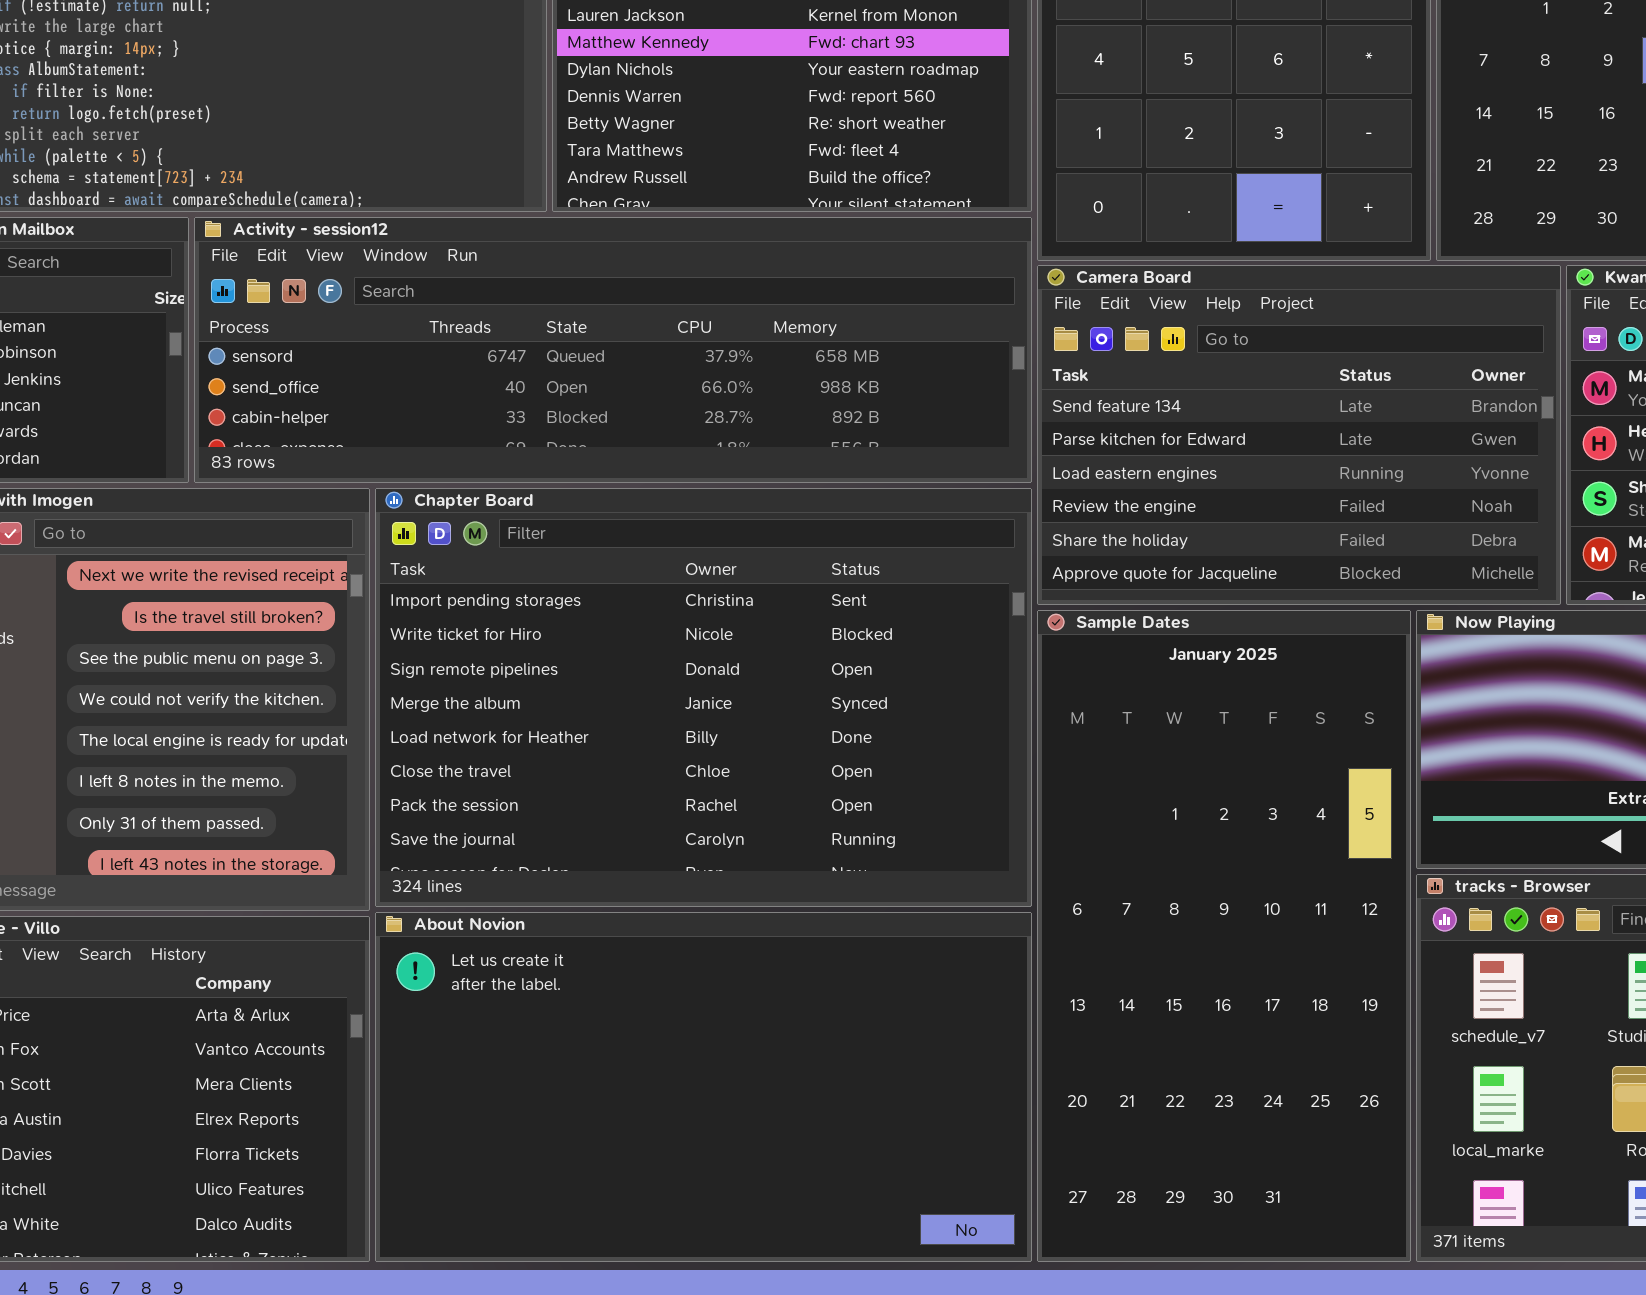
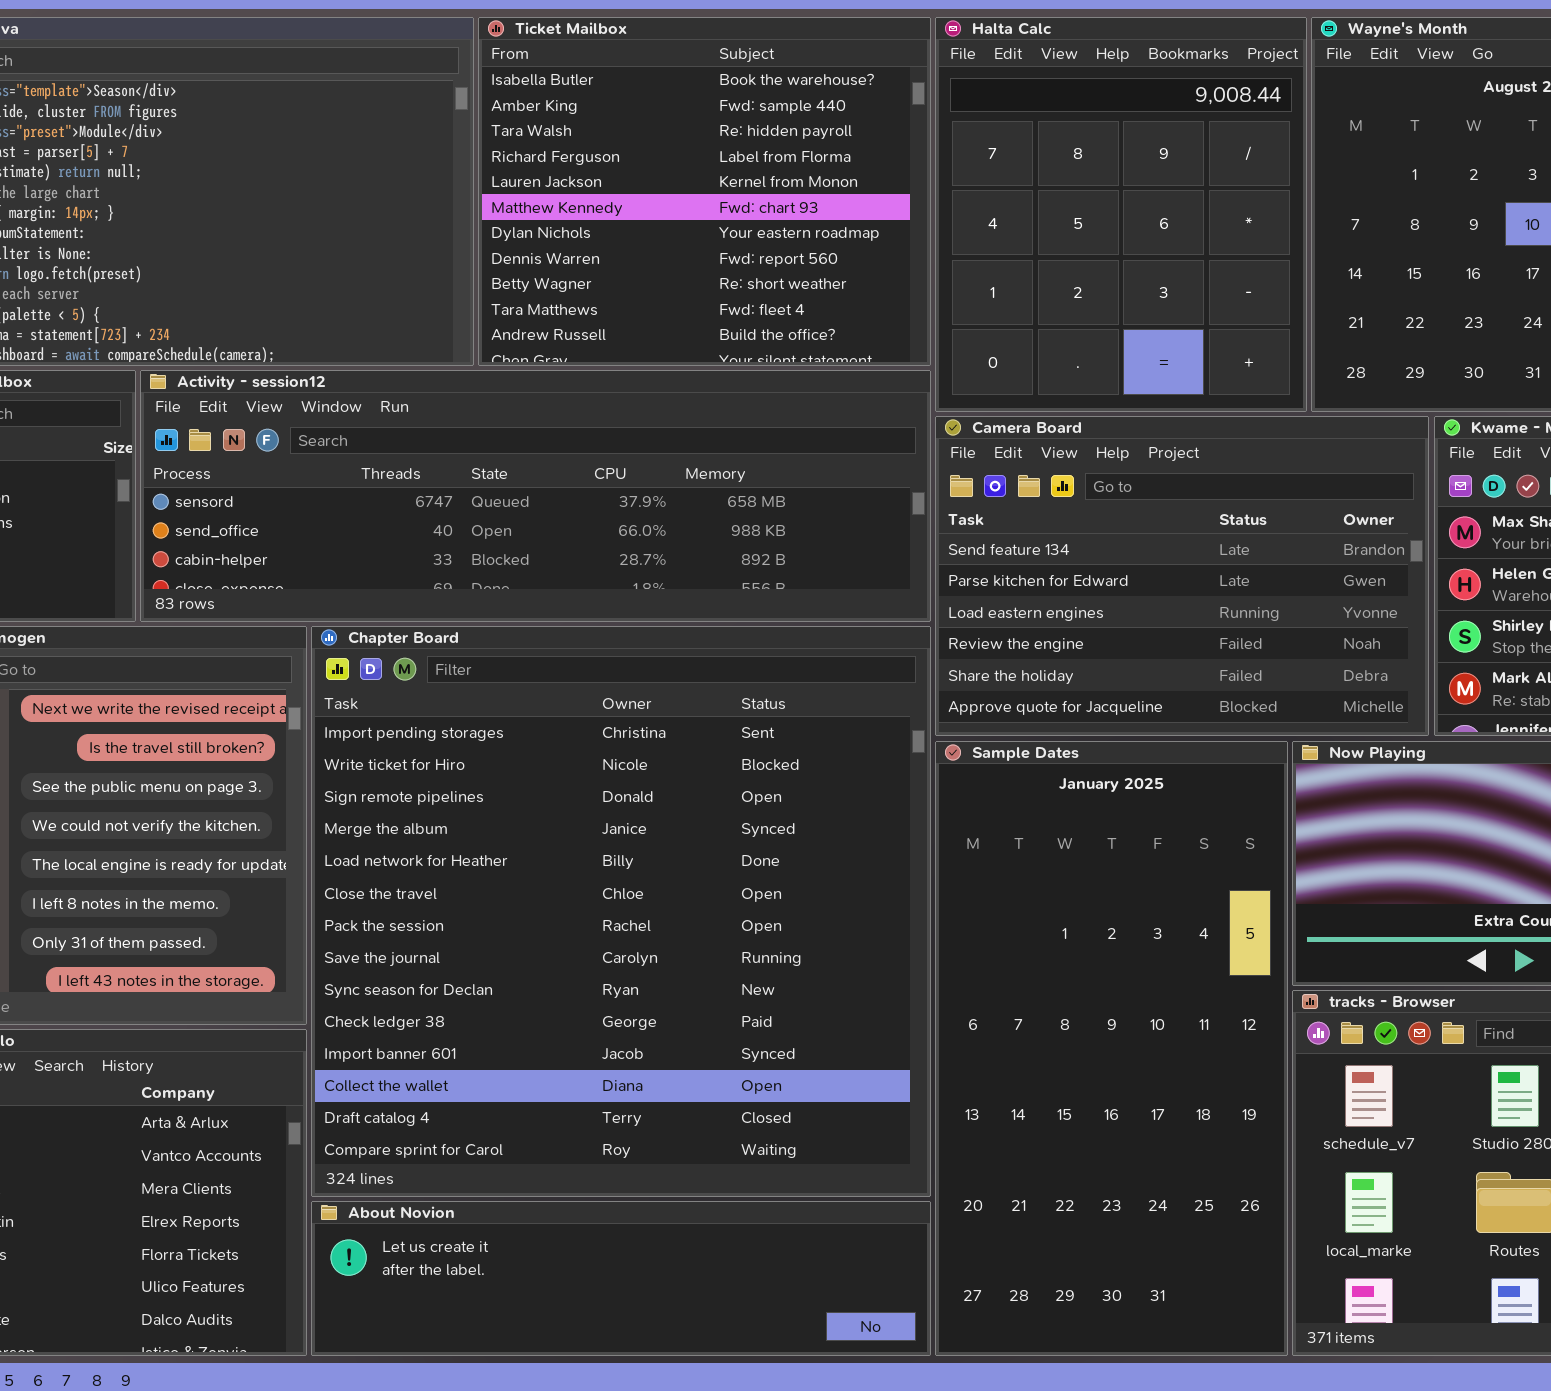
Chapter Board: [375,488,1032,907] -> [311,626,931,1197], resized
About Novion: [375,912,1032,1262] -> [311,1201,931,1356], resized

